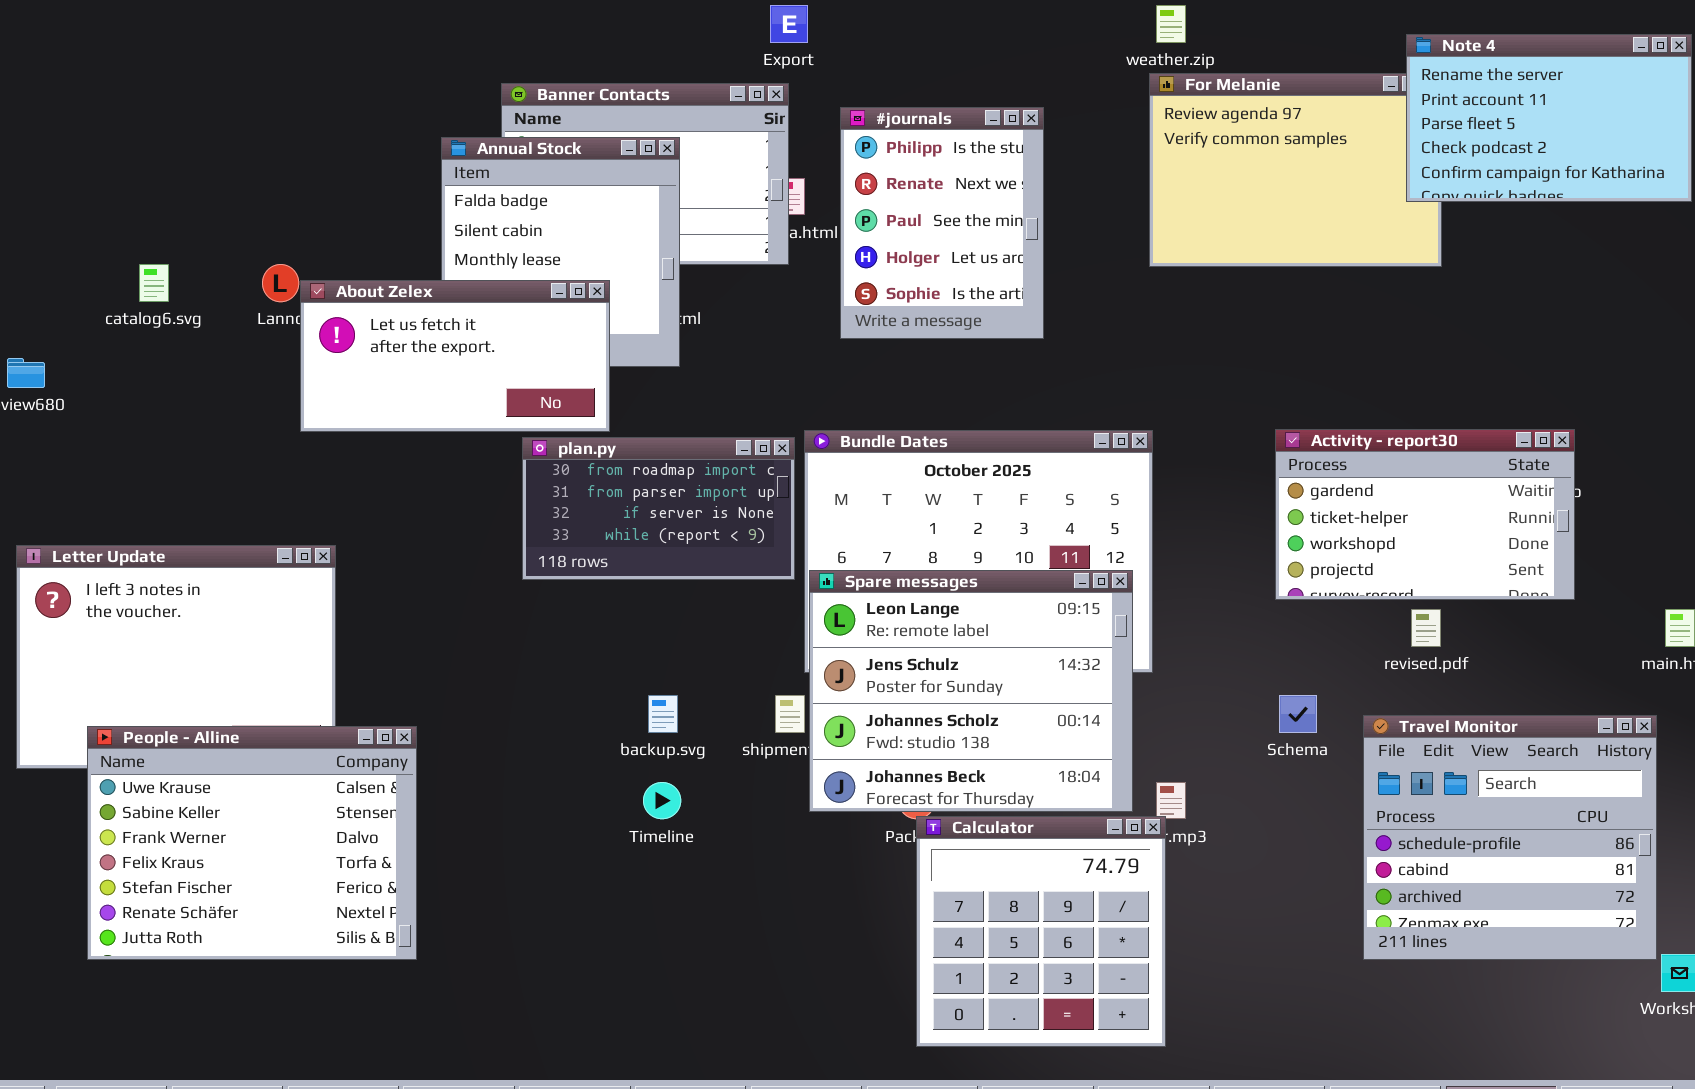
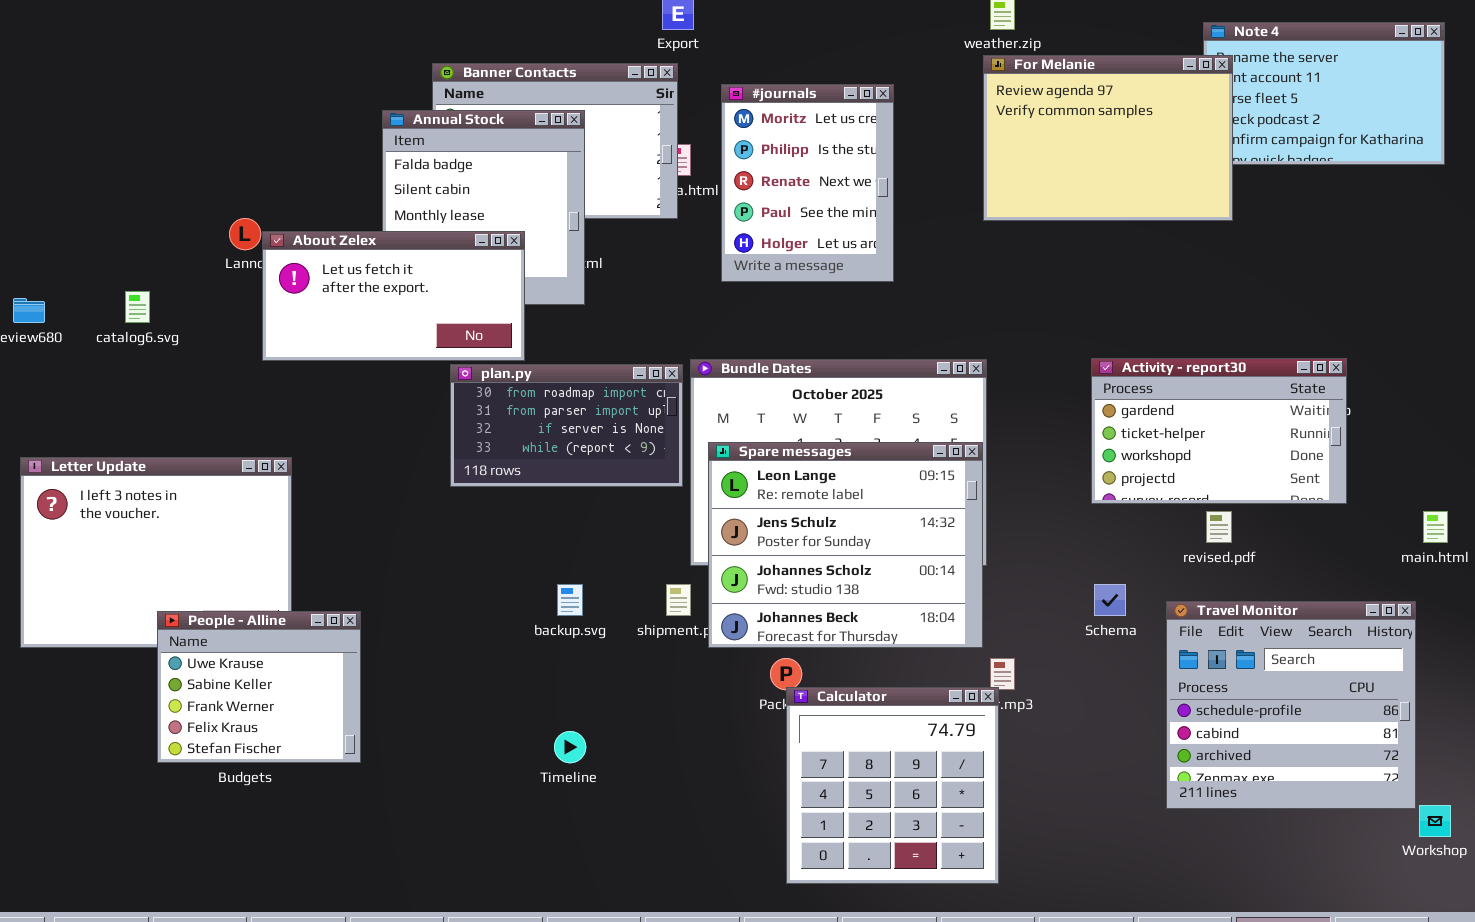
For Melanie: [1149,73,1442,267] -> [983,55,1233,221], raised
#journals: [840,107,1044,339] -> [721,84,894,282], scrolled up 1 row
catalog6.svg: [139,264,169,302] -> [125,291,150,323], moved
Spare messages: [809,570,1133,812] -> [708,442,983,648], moved
People - Alline: [87,726,417,960] -> [157,611,361,763], resized
Timeline: [643,782,681,819] -> [554,731,586,763], moved

